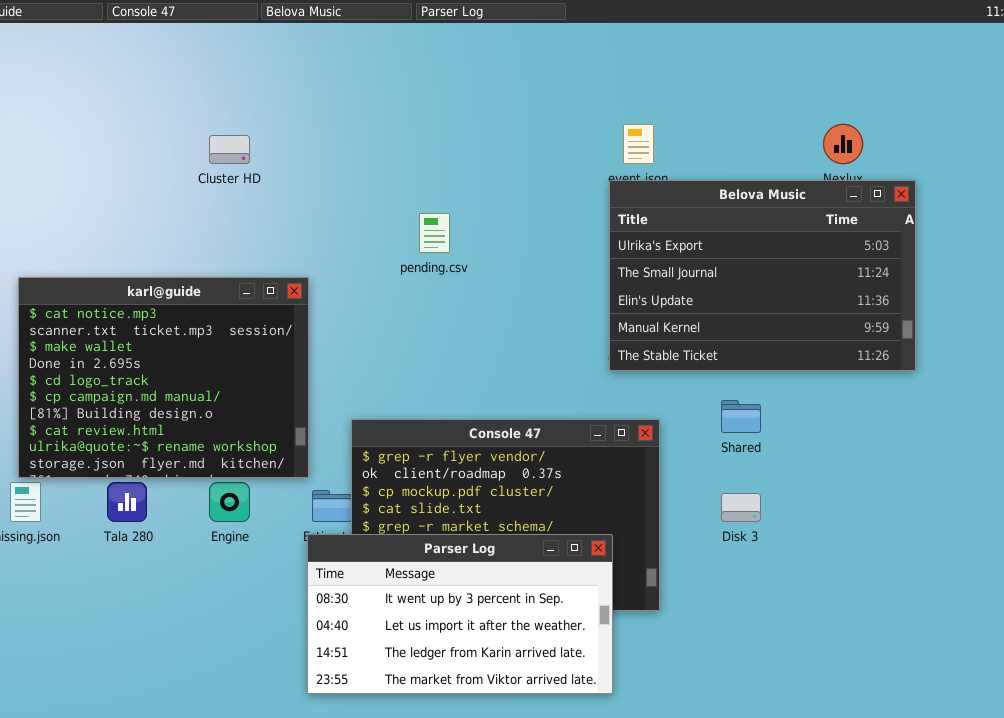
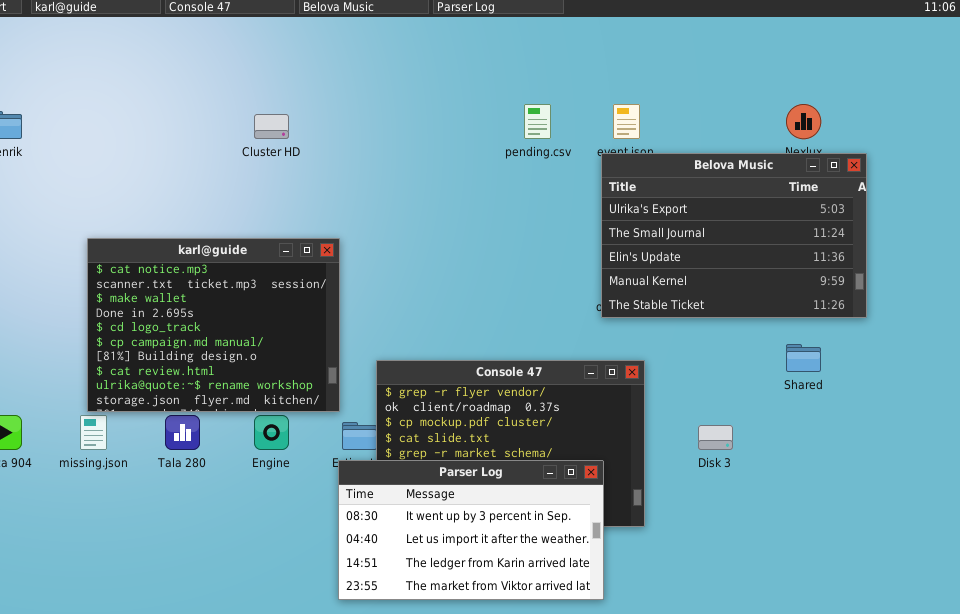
pending.csv: [419,213,450,253] -> [524,104,551,139], moved
Shared: [721,400,761,433] -> [786,344,821,372], moved

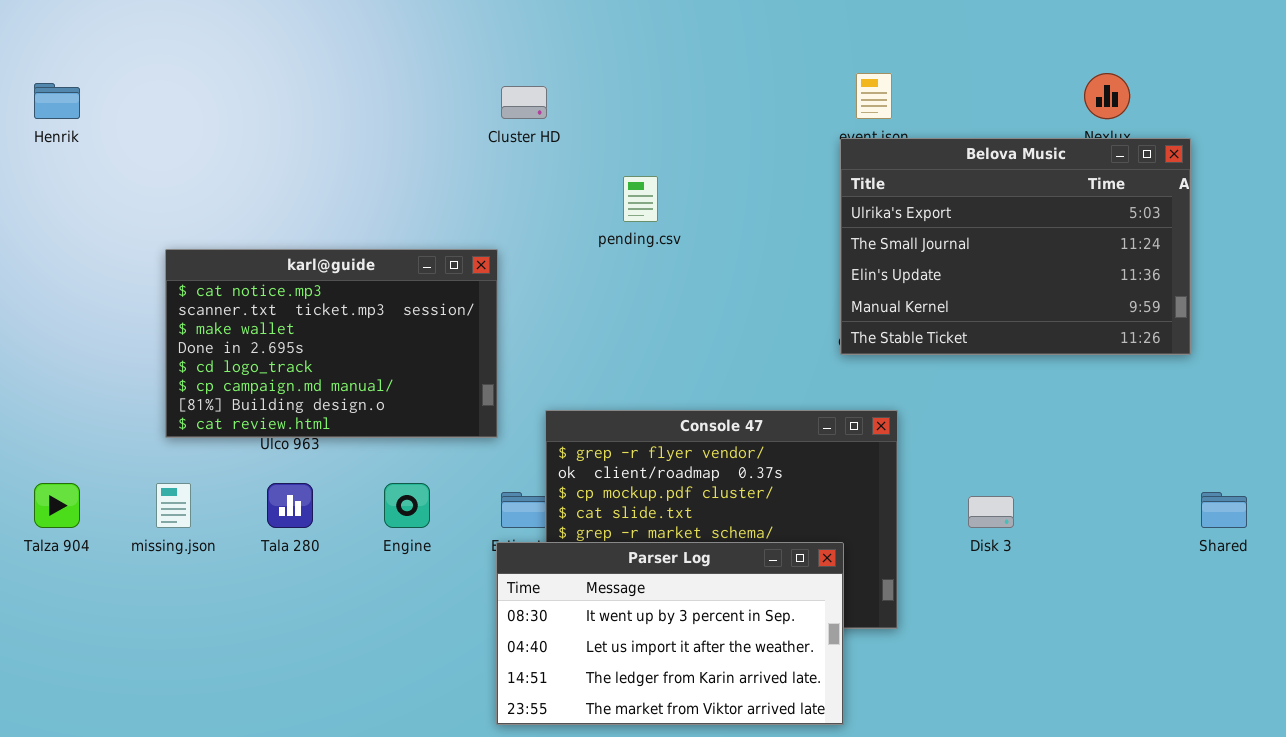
pending.csv: [524,104,551,139] -> [623,176,658,222], moved
Cluster HD: [254,114,289,139] -> [501,86,547,119], moved
karl@guide: [87,238,340,412] -> [165,249,498,438], resized
Shared: [786,344,821,372] -> [1201,492,1247,528], moved

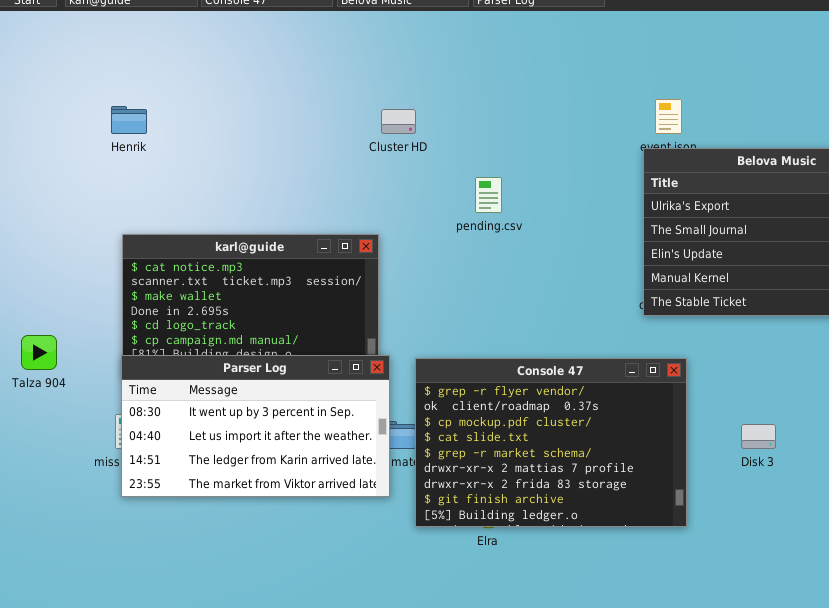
Henrik: [34,83,80,119] -> [111,106,147,134], moved
Talza 904: [34,483,80,528] -> [21,335,57,370], moved
Parser Log: [496,542,844,725] -> [121,355,390,497], moved

